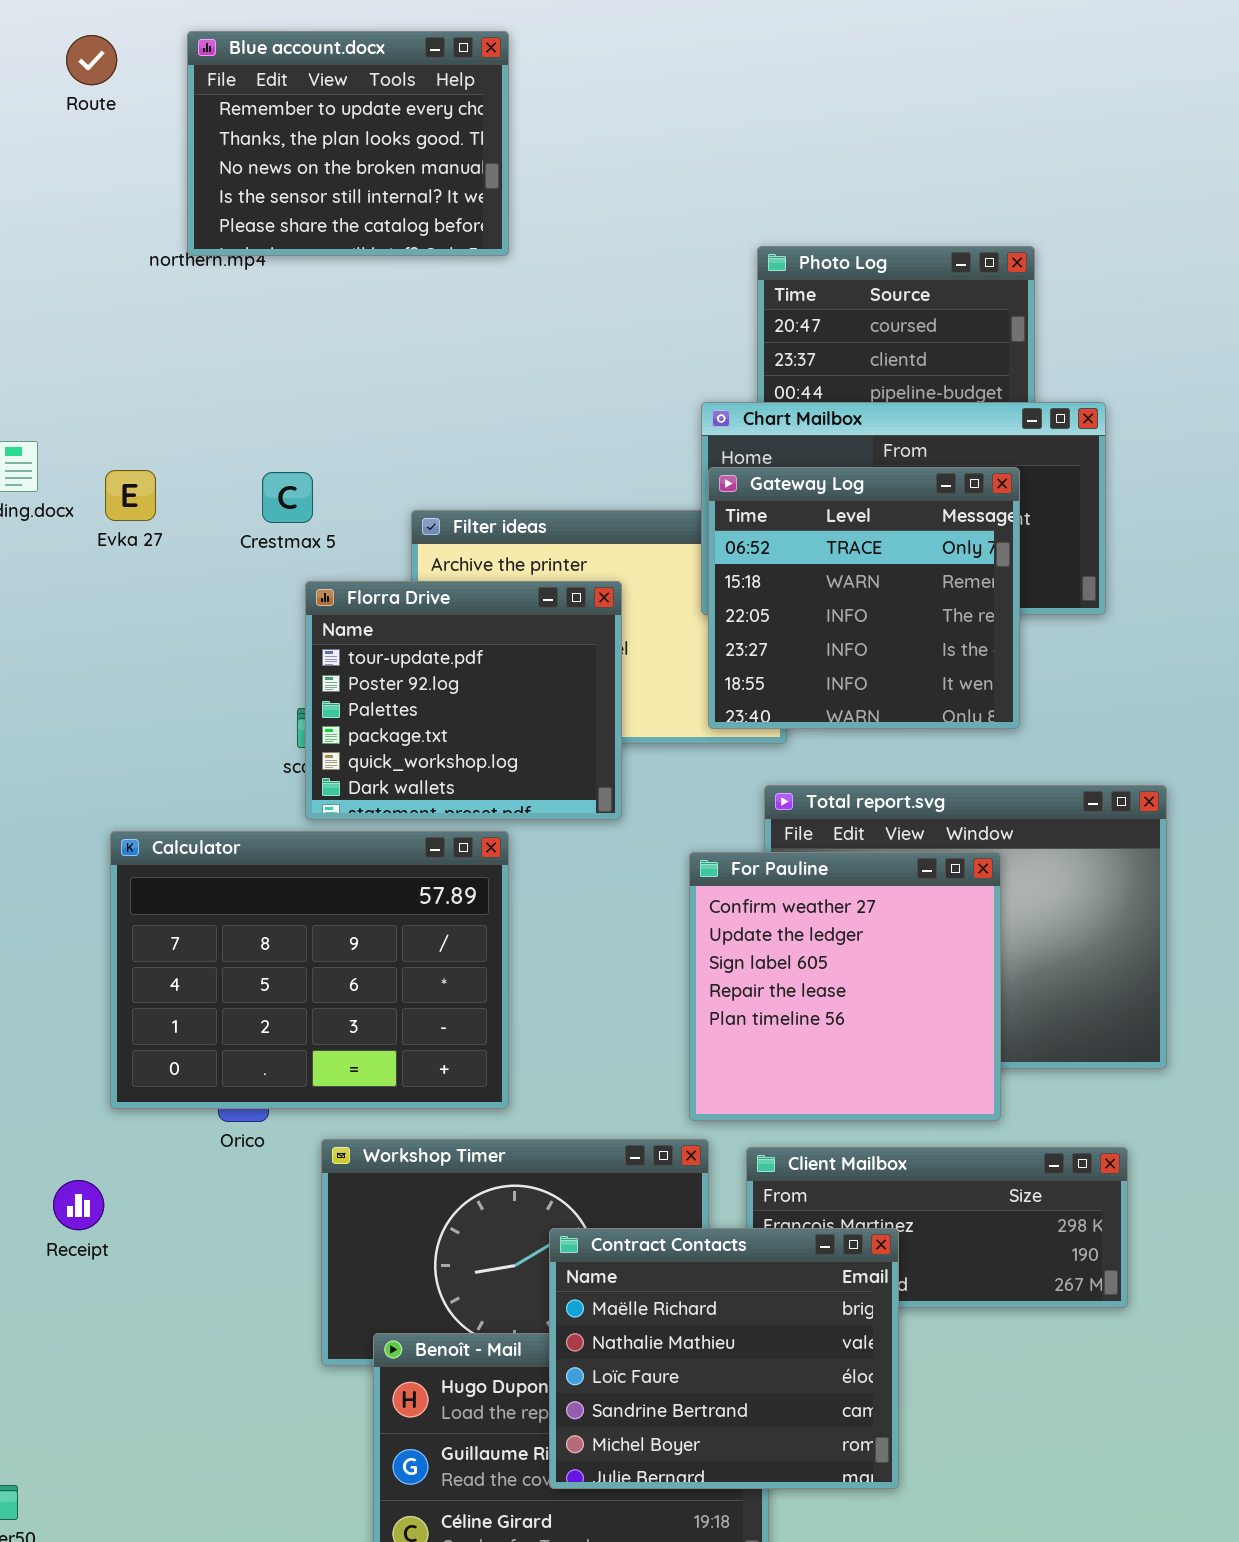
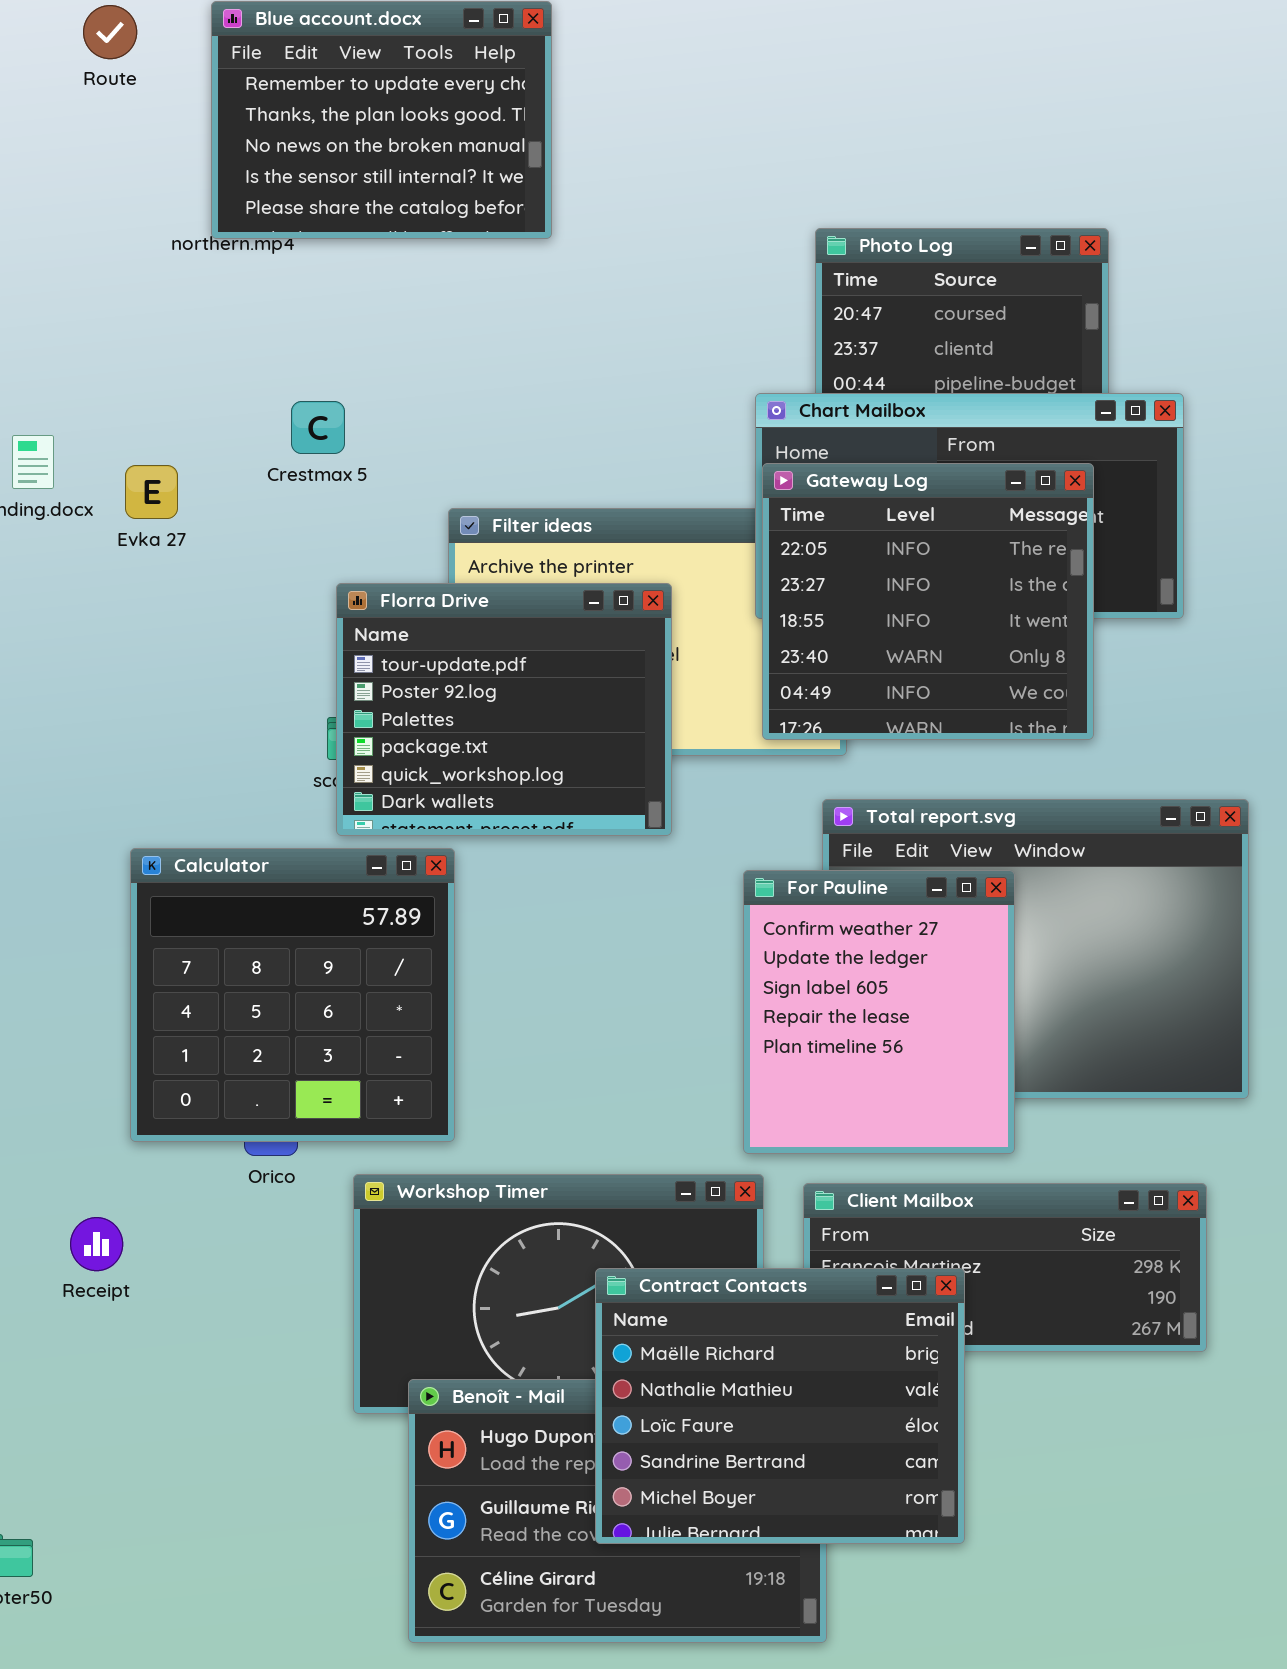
Gateway Log: [708,467,1020,729] -> [762,463,1094,740], scrolled down 2 rows
Crestmax 5: [262,472,313,523] -> [291,401,345,454], moved
Calculator: [110,831,509,1109] -> [130,848,455,1142], resized
For Pauline: [689,852,1001,1121] -> [743,870,1015,1154], resized

